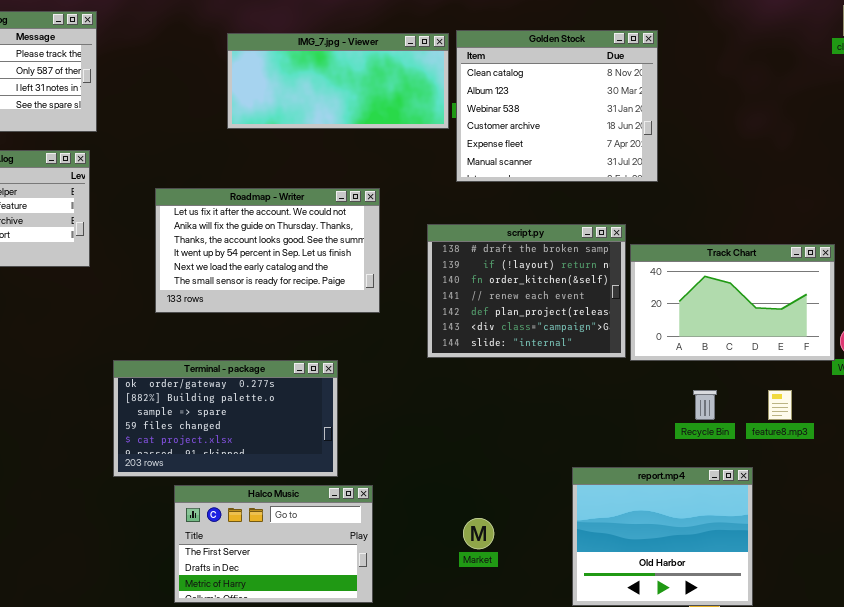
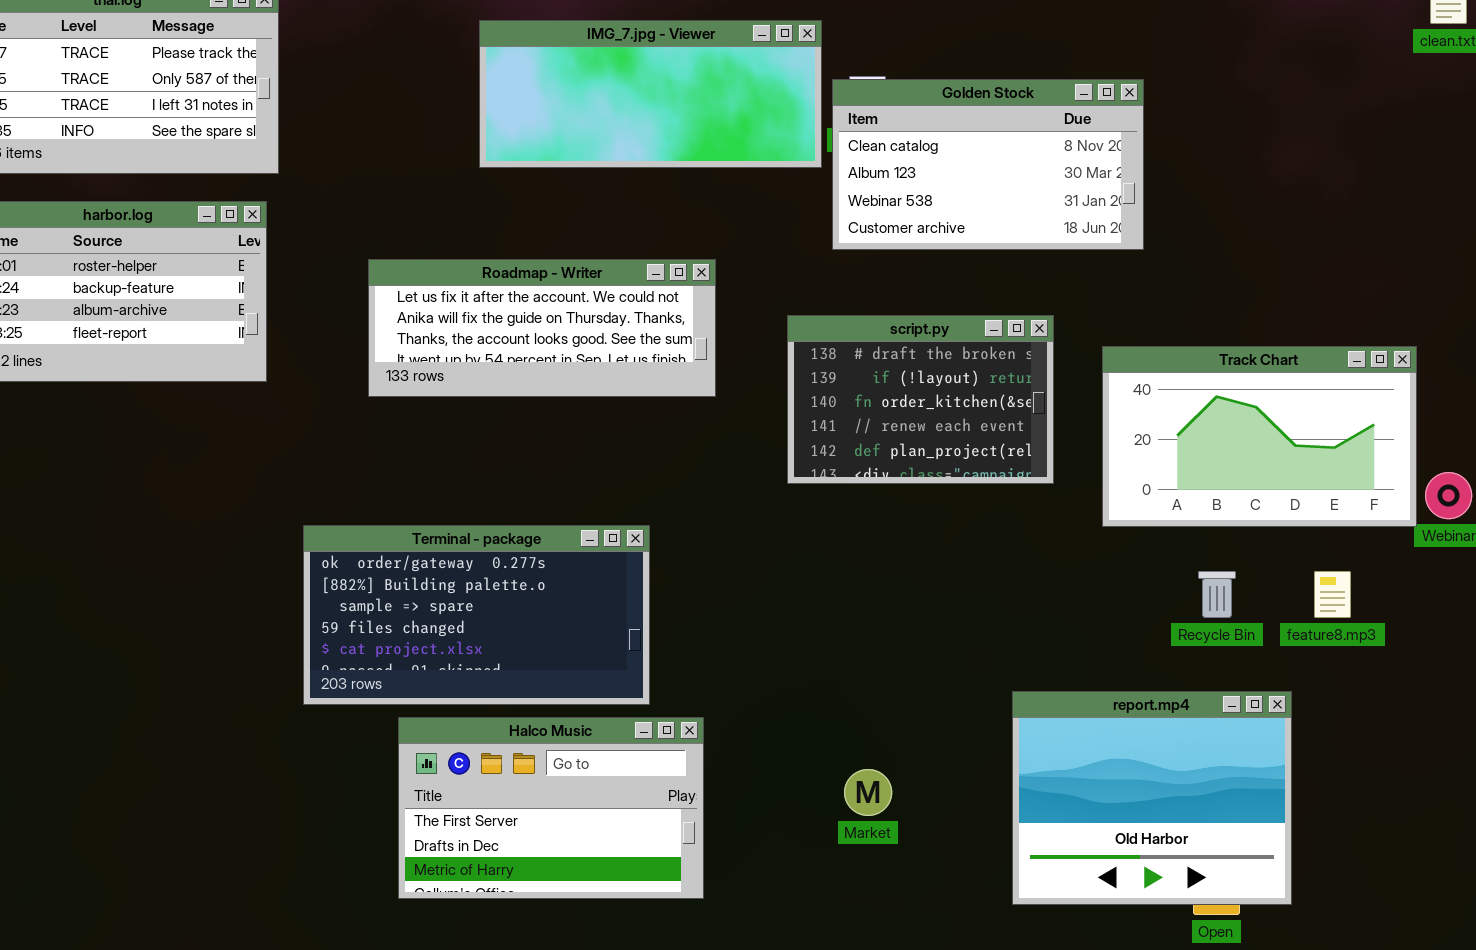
Golden Stock: [456,30,658,182] -> [832,79,1144,250], resized
Roadmap - Writer: [155,188,380,313] -> [368,259,716,397], resized
script.py: [427,224,626,358] -> [787,315,1054,484], resized

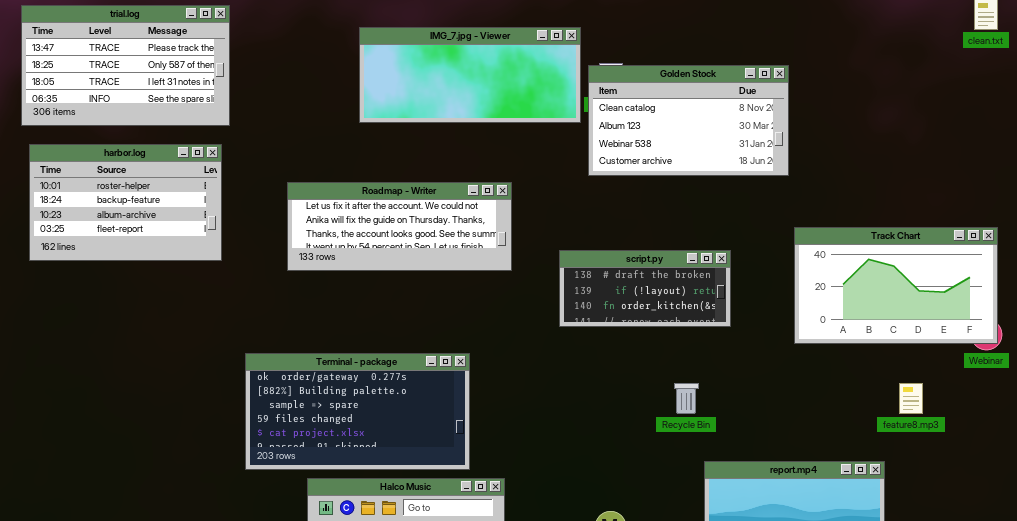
script.py: [787,315,1054,484] -> [559,250,731,327], resized
Track Chart: [1102,346,1417,527] -> [794,227,998,344], moved
Recycle Bin: [1198,571,1236,618] -> [674,383,699,414], moved

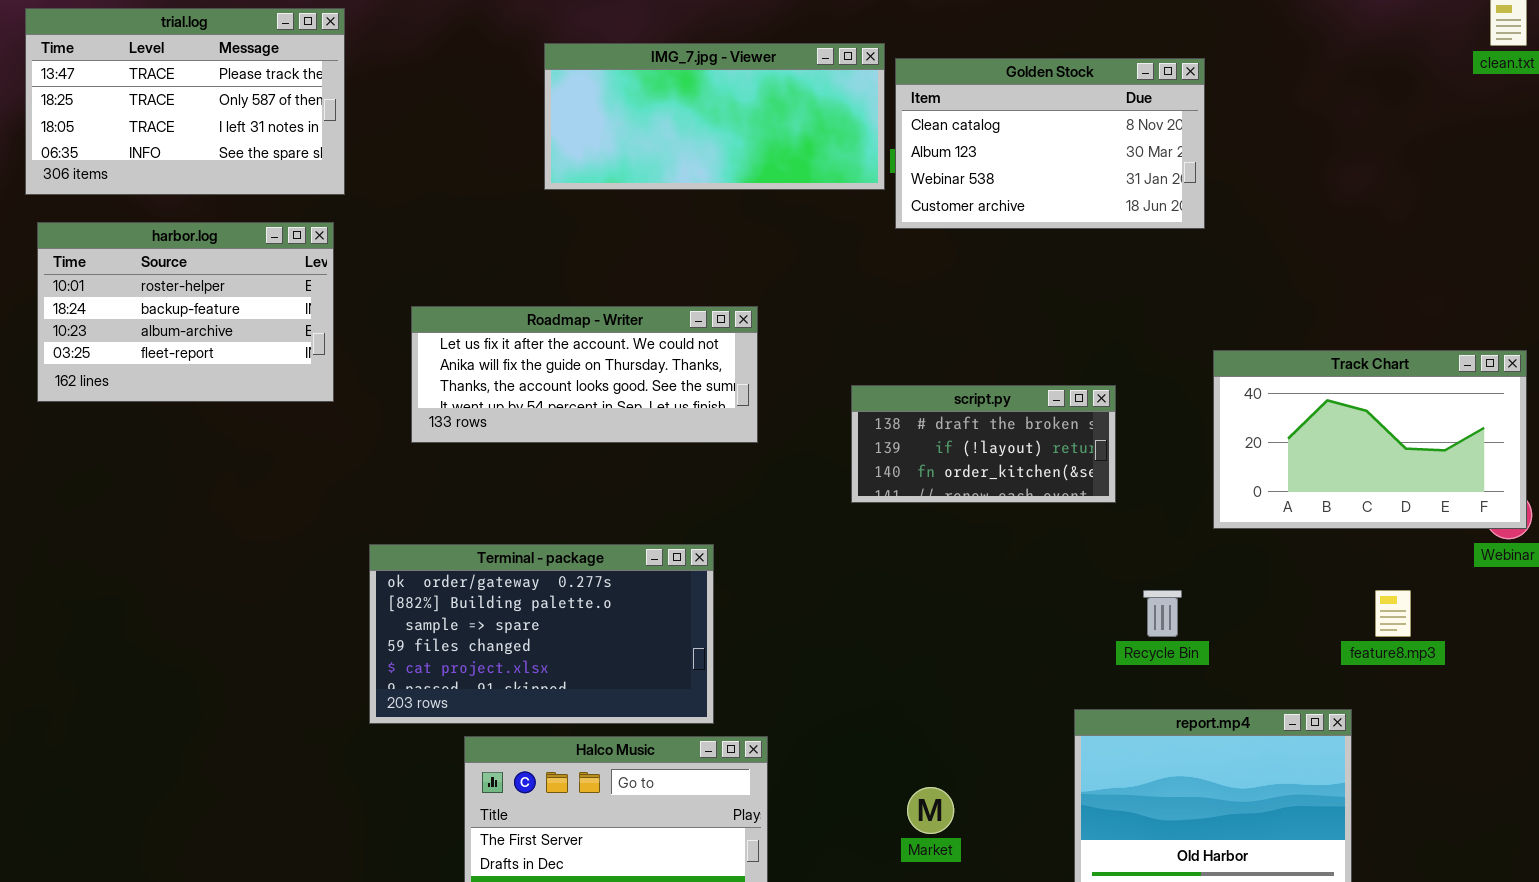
Golden Stock: [588,65,789,176] -> [895,58,1205,229], moved
Roadmap - Writer: [287,182,512,271] -> [411,306,758,443], moved
Recycle Bin: [674,383,699,414] -> [1143,590,1182,637], moved

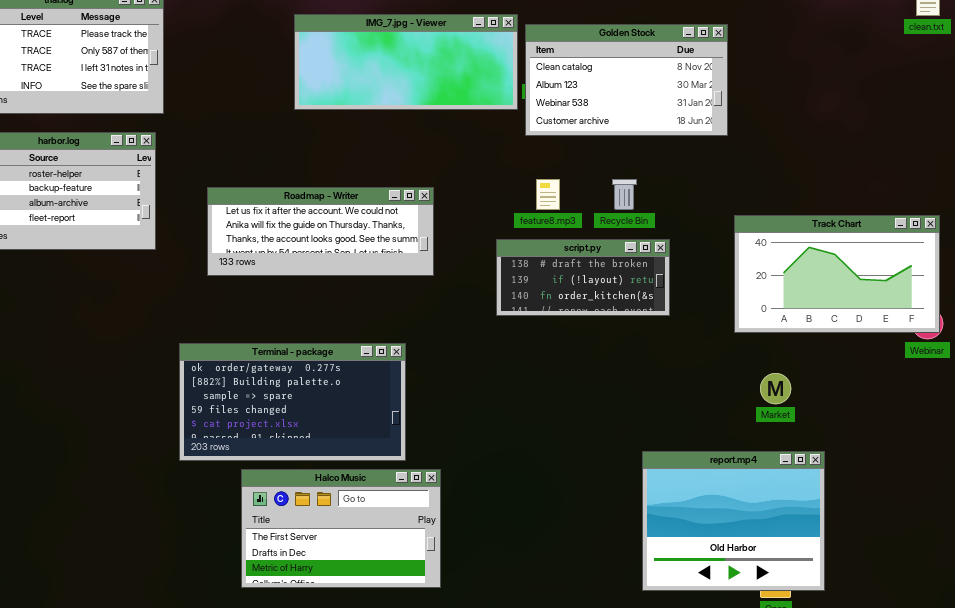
Recycle Bin: [1143,590,1182,637] -> [612,179,637,210], moved
feature8.mp3: [1375,590,1411,637] -> [536,179,560,210], moved
Market: [907,787,954,834] -> [760,373,791,404], moved

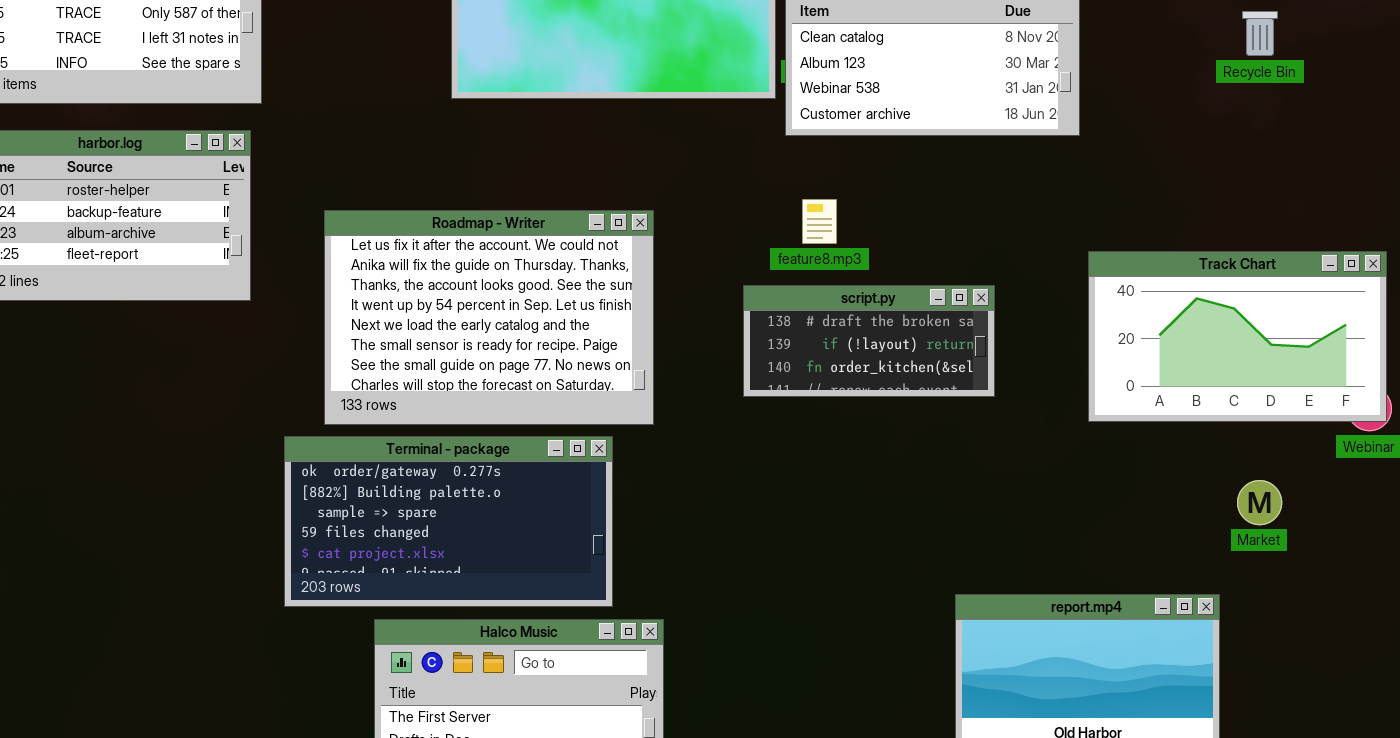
Recycle Bin: [612,179,637,210] -> [1242,11,1278,56], moved
Roadmap - Writer: [207,187,434,276] -> [324,210,654,425], resized
Market: [760,373,791,404] -> [1237,480,1282,525], moved

